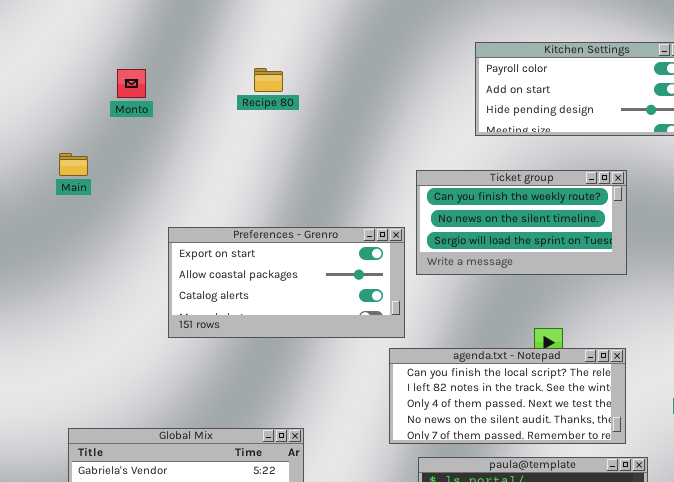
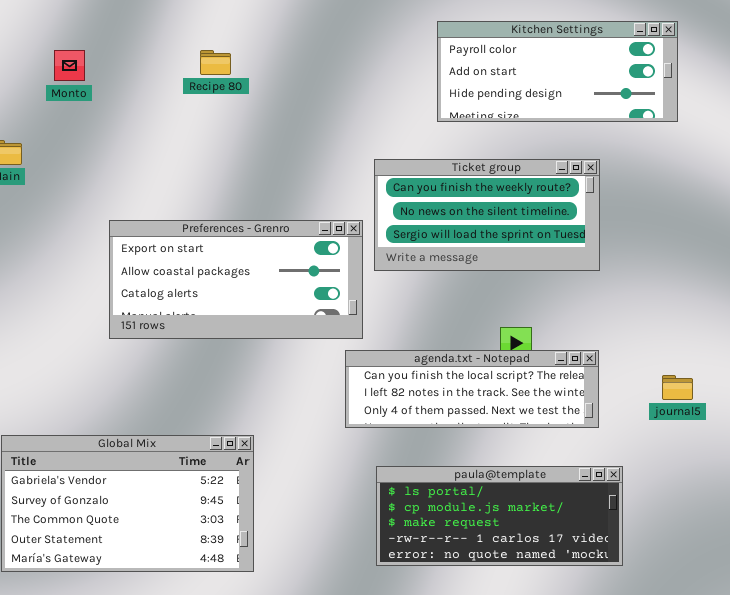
agenda.txt - Notepad: [389,348,626,444] -> [345,350,599,428], resized

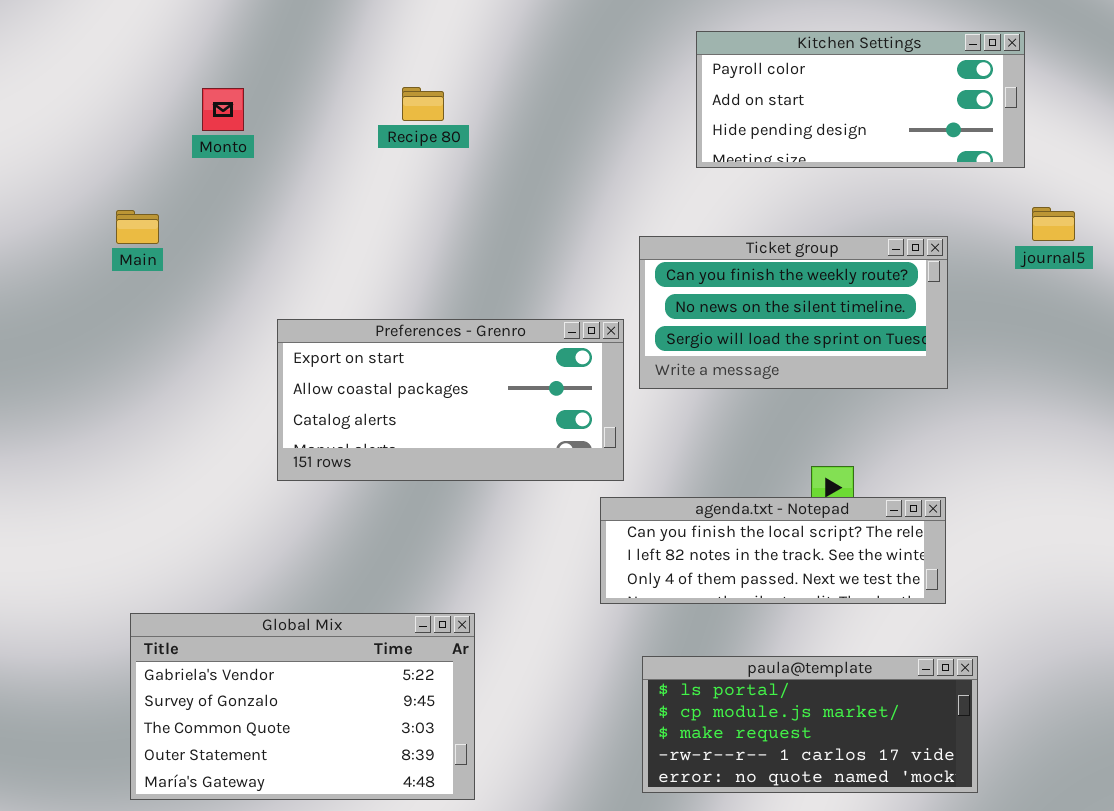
Kitchen Settings: [437,21,678,122] -> [696,31,1025,168], moved
journal5: [662,375,693,400] -> [1032,207,1075,241], moved

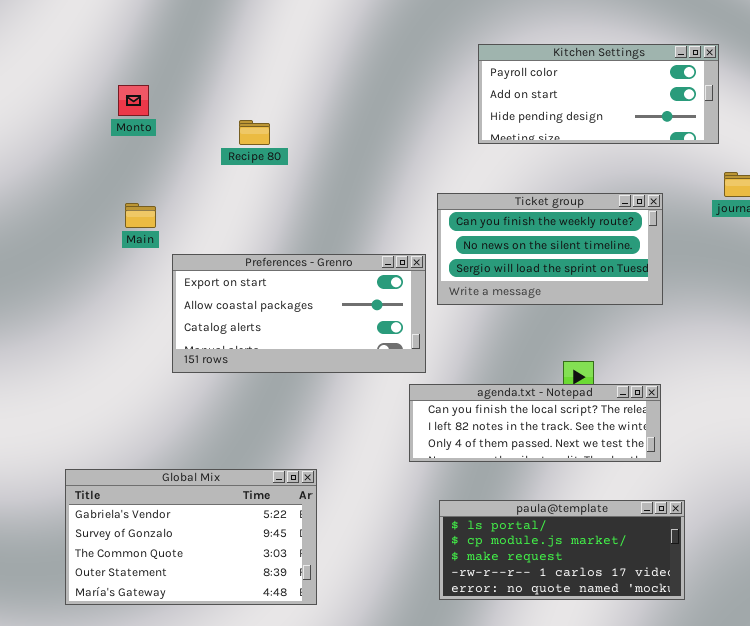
Recipe 80: [402,87,444,121] -> [239,120,270,145], moved
Main: [116,210,159,244] -> [125,203,156,228], moved

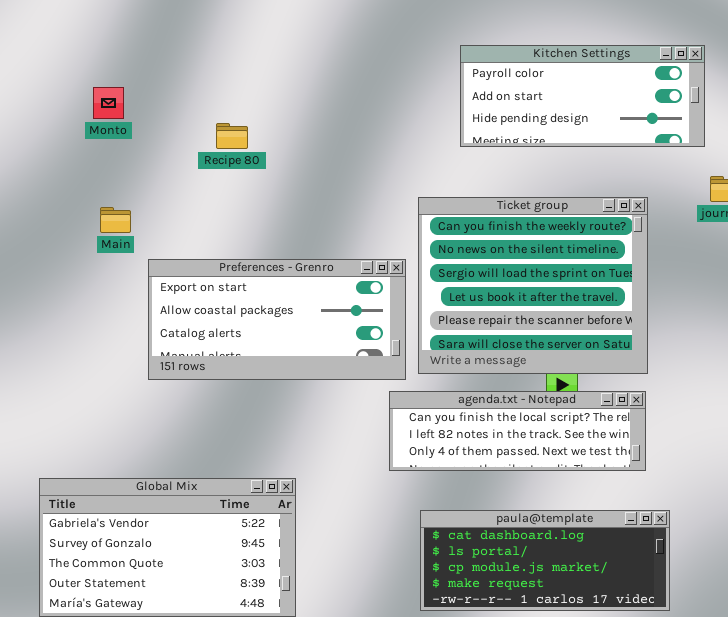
Ticket group: [437,193,663,305] -> [418,197,648,374], resized
paula@template: [439,500,685,600] -> [420,510,670,611], scrolled up 1 row

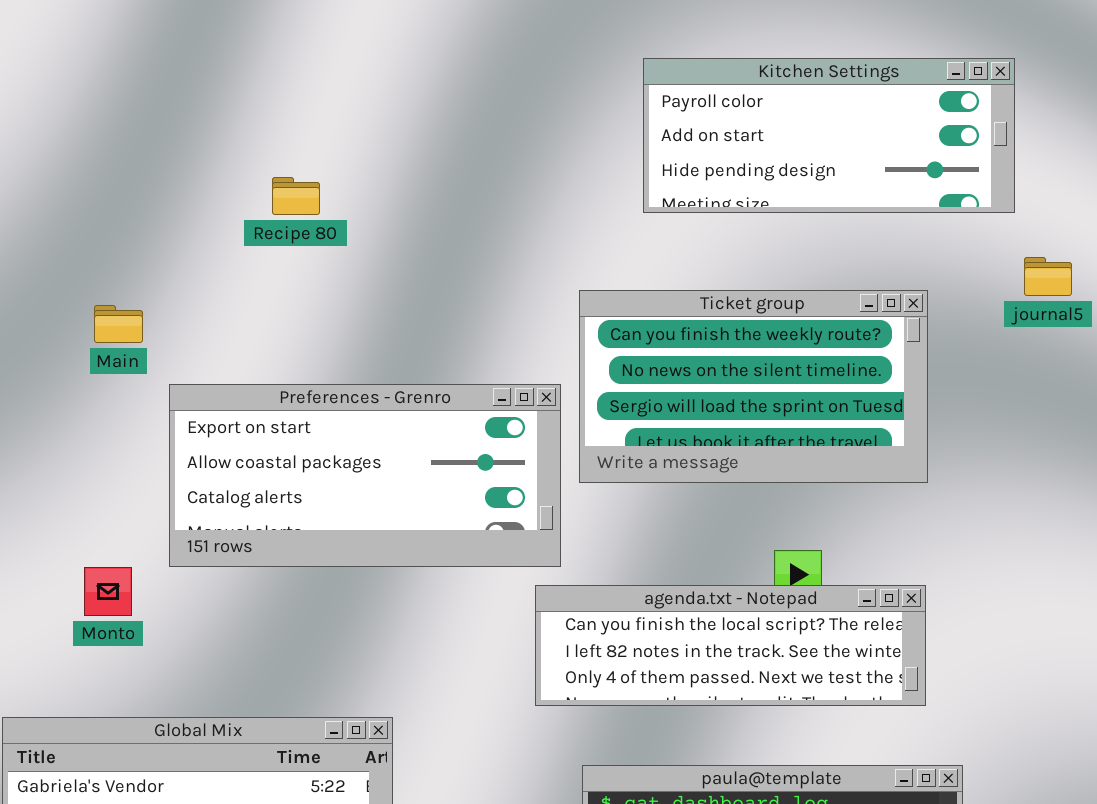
Monto: [93,87,124,119] -> [84,567,132,616], moved
Ticket group: [418,197,648,374] -> [579,290,928,483], resized

